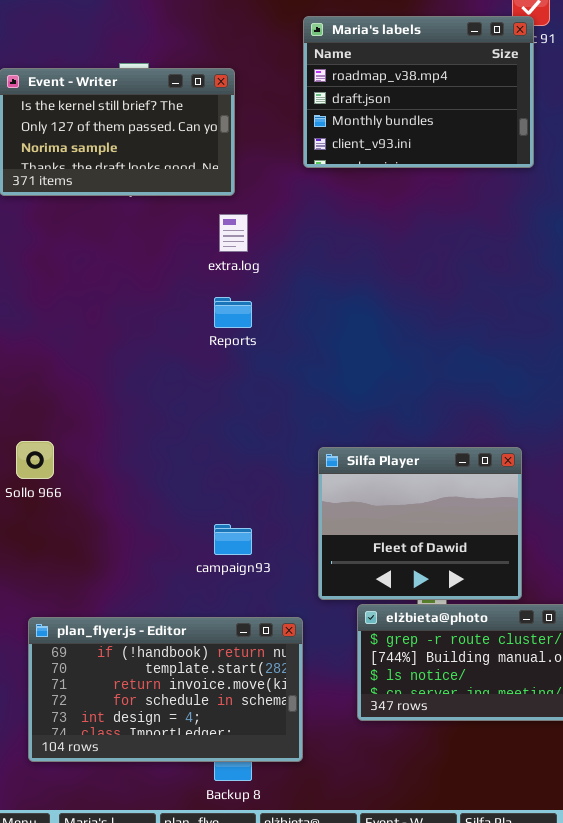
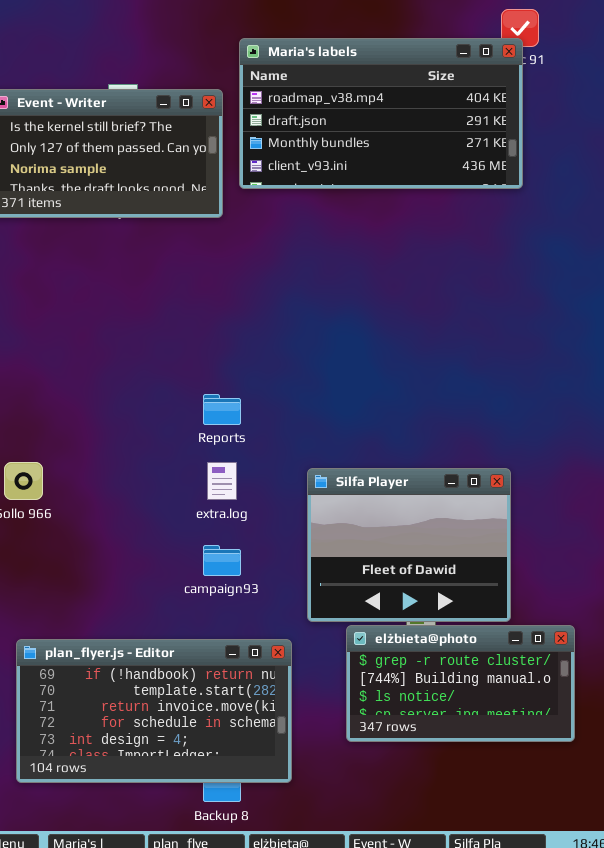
Maria's labels: [303,16,534,168] -> [239,38,523,189], resized
extra.log: [219,214,248,252] -> [207,462,237,500], moved
Reports: [214,297,252,328] -> [203,394,241,425], moved

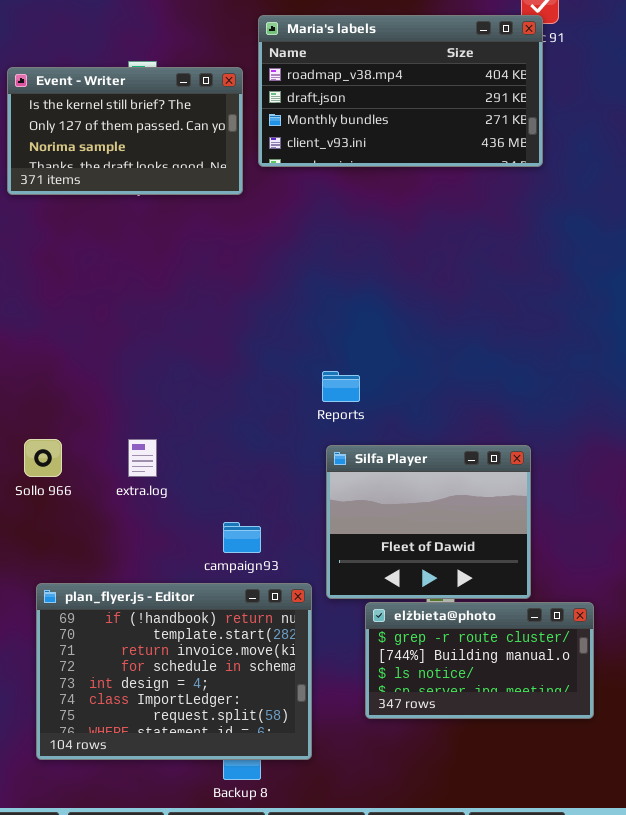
Reports: [203,394,241,425] -> [322,371,360,402], moved
extra.log: [207,462,237,500] -> [128,439,157,477], moved
plan_flyer.js - Editor: [16,639,292,783] -> [36,583,312,760], resized

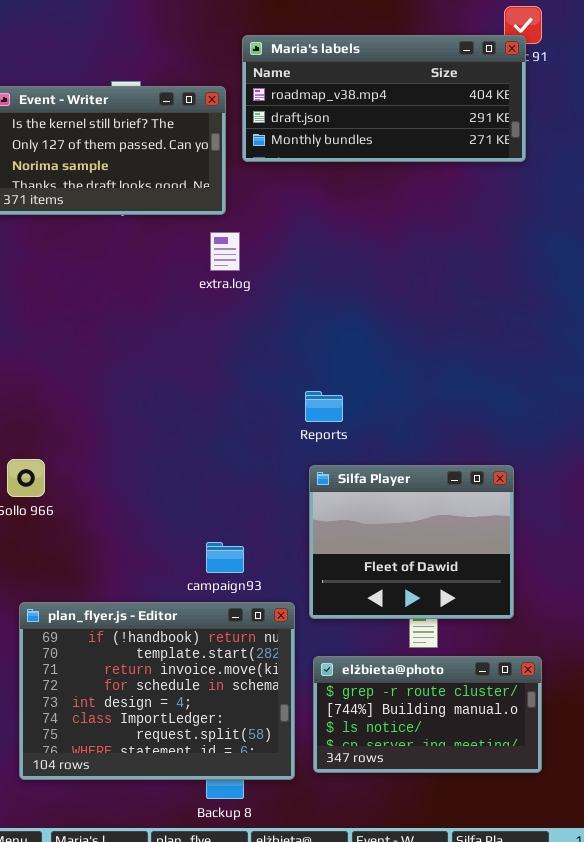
Maria's labels: [258,15,543,167] -> [242,35,526,162], resized
extra.log: [128,439,157,477] -> [210,232,240,271], moved
elżbieta@photo: [365,602,594,719] -> [313,656,542,773], moved

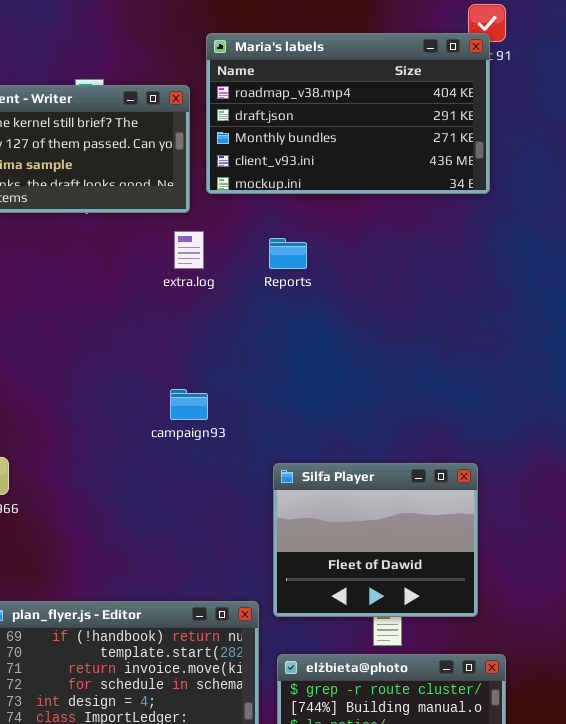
Maria's labels: [242,35,526,162] -> [206,33,490,194], resized
Reports: [305,391,343,422] -> [269,238,307,269], moved
campaign93: [206,542,244,573] -> [170,389,208,420], moved

